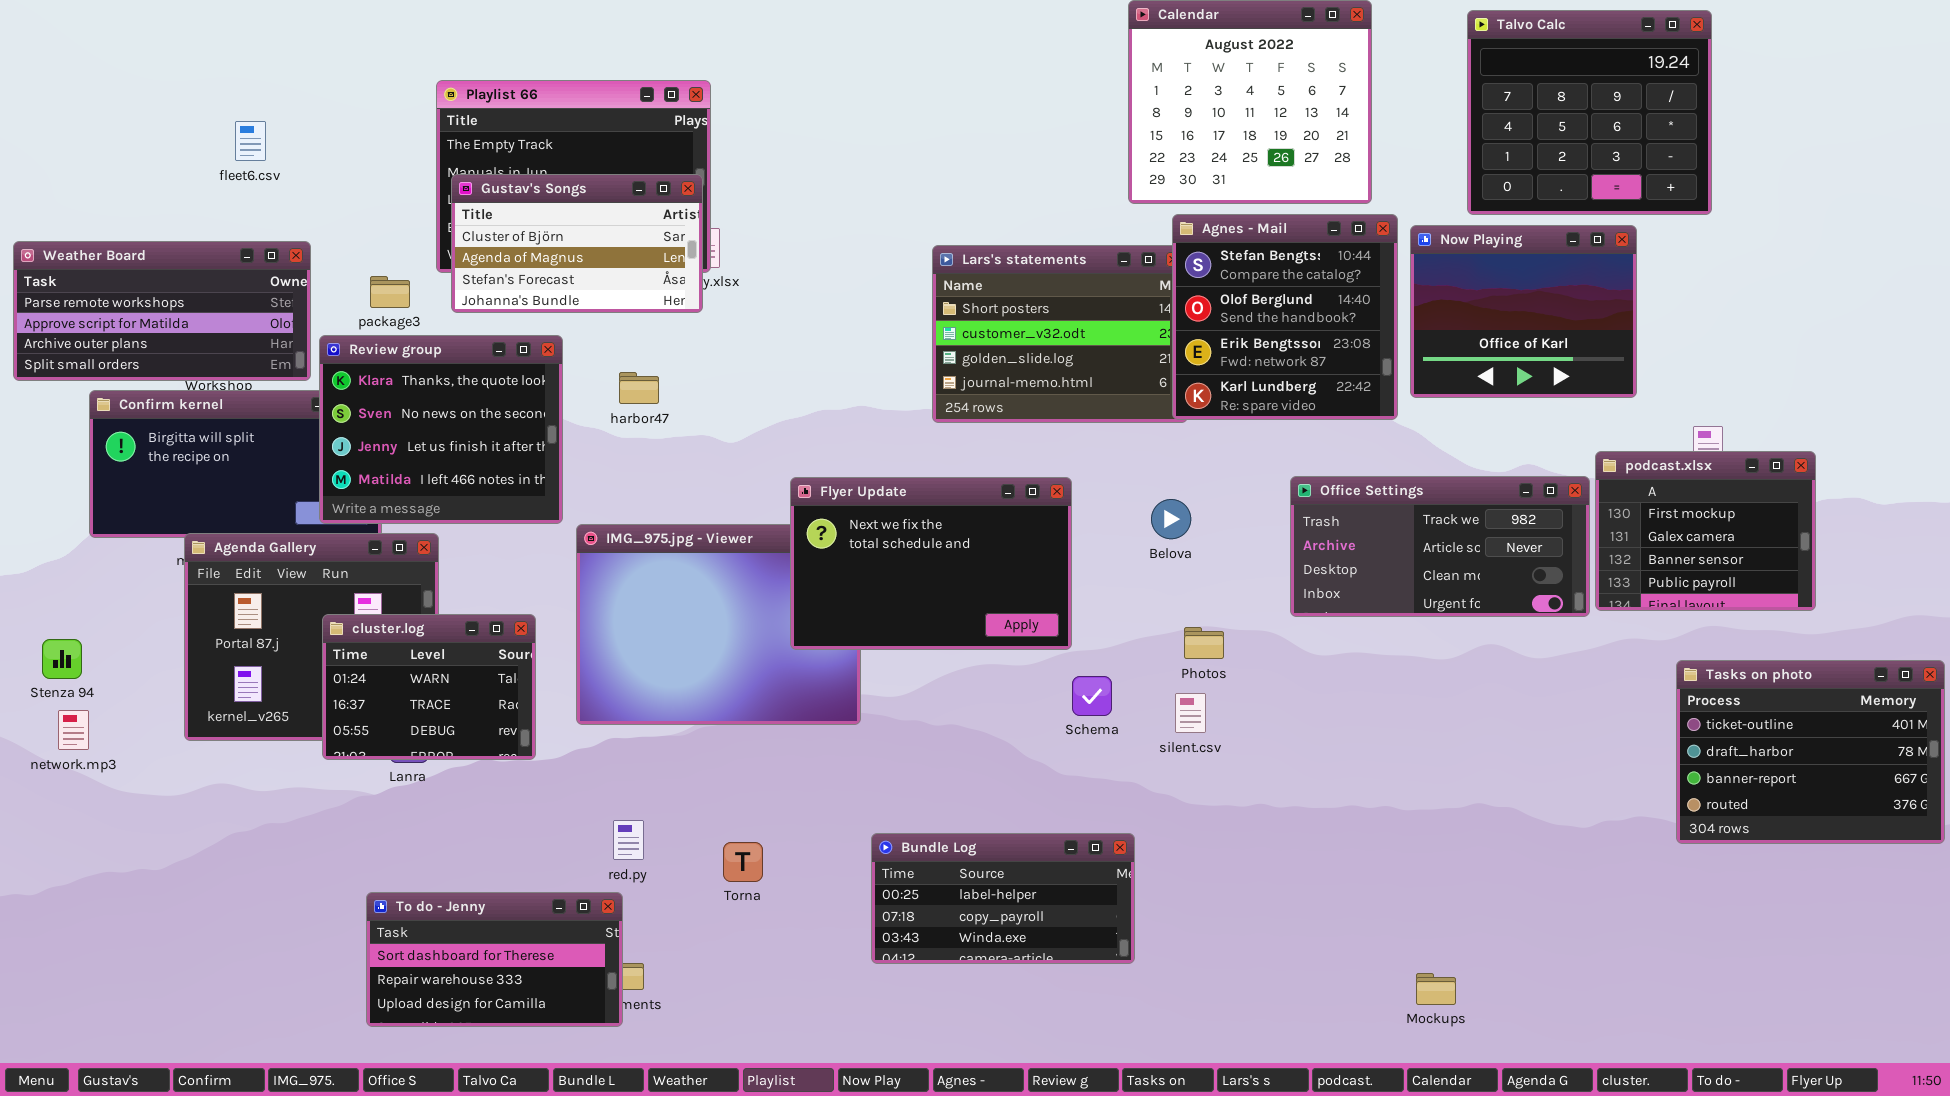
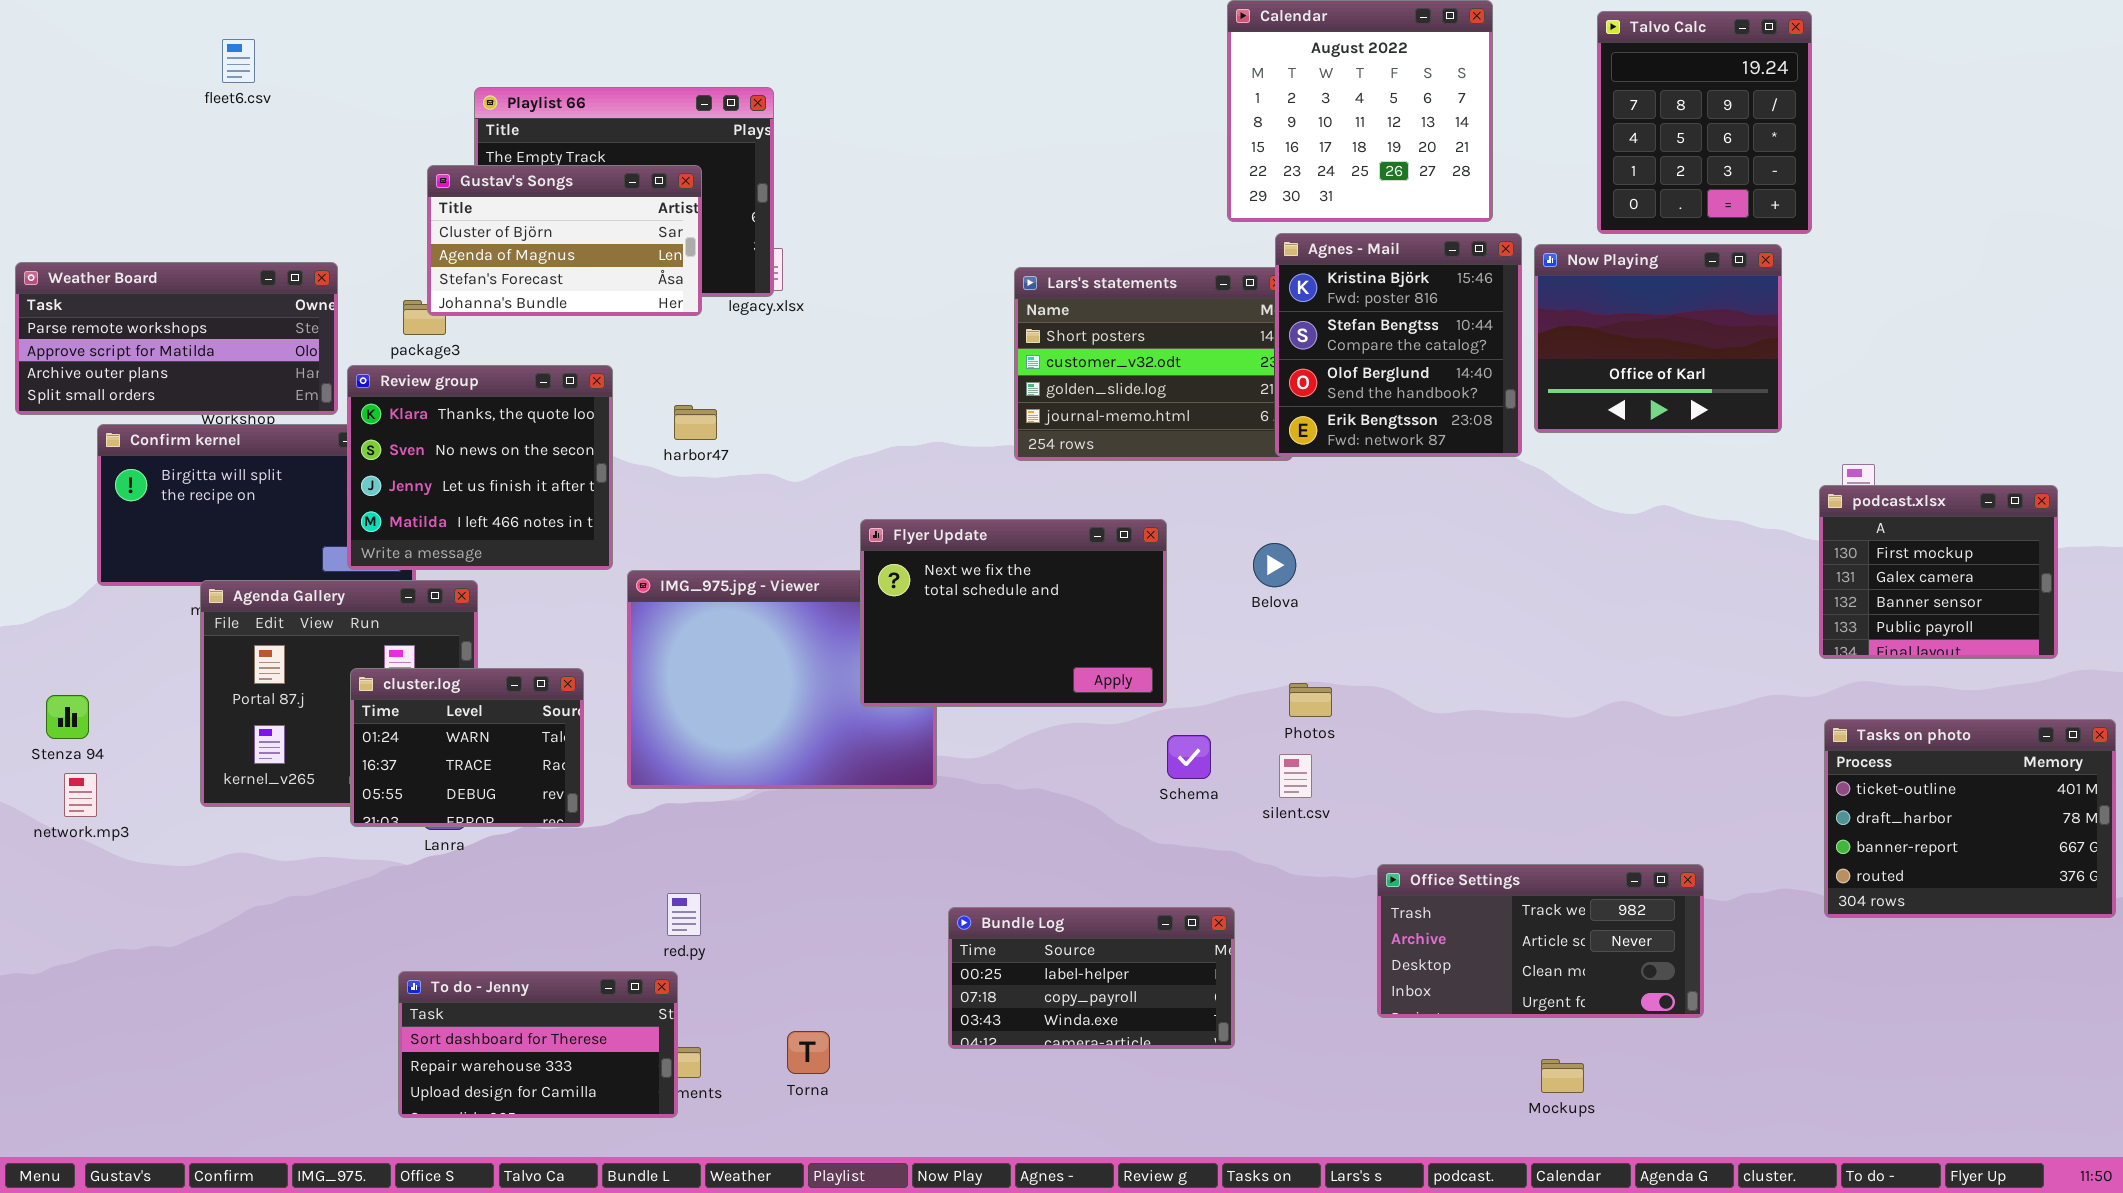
Talvo Calc: [1467,10,1712,215] -> [1597,11,1812,234], resized
fleet6.csv: [235,121,266,161] -> [222,39,255,83], moved
Gustav's Songs: [451,174,703,313] -> [427,165,702,316], moved
Agnes - Mail: [1172,214,1398,420] -> [1275,233,1522,457], scrolled up 1 row
podcast.xlsx: [1595,451,1816,611] -> [1819,485,2058,659], moved
Office Settings: [1290,476,1590,617] -> [1377,864,1704,1018], moved
Torna: [723,842,763,882] -> [787,1031,830,1074], moved

